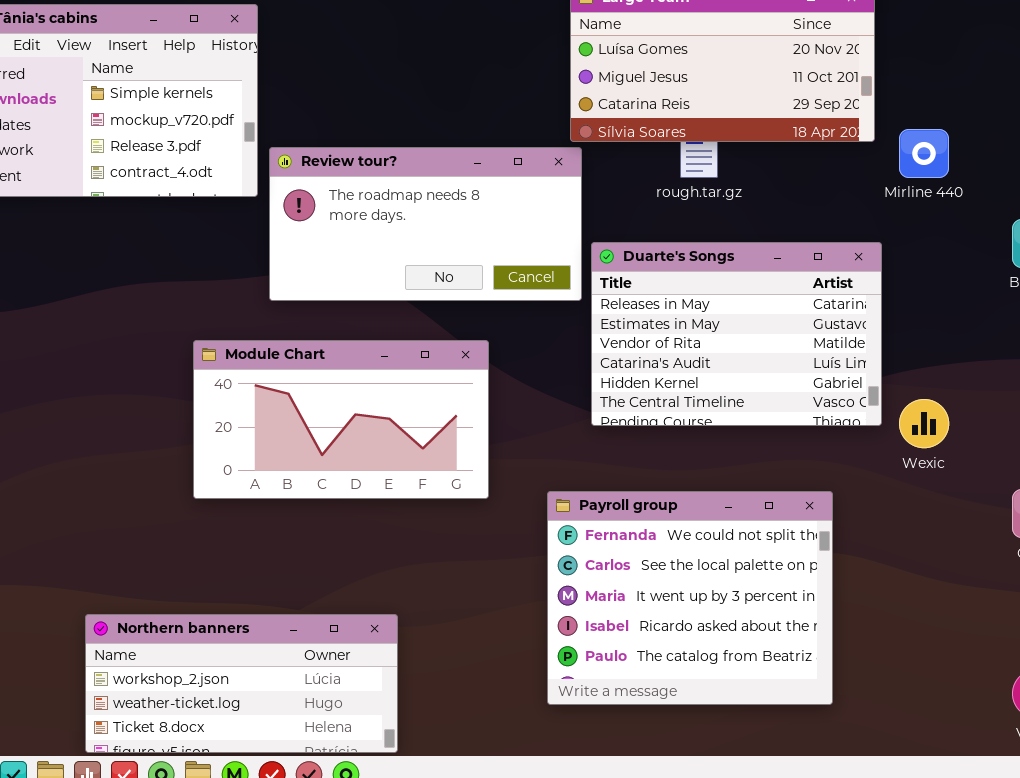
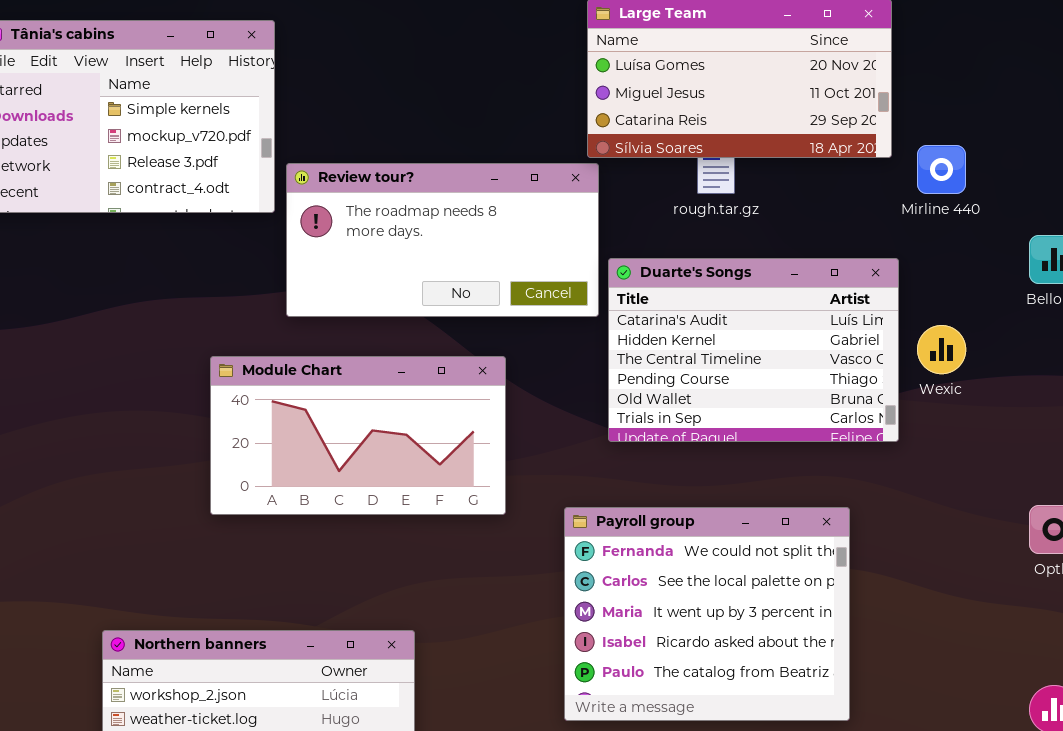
Duarte's Songs: [591,242,882,426] -> [608,258,899,442], scrolled down 3 rows
Wexic: [899,399,949,448] -> [917,325,966,374], moved

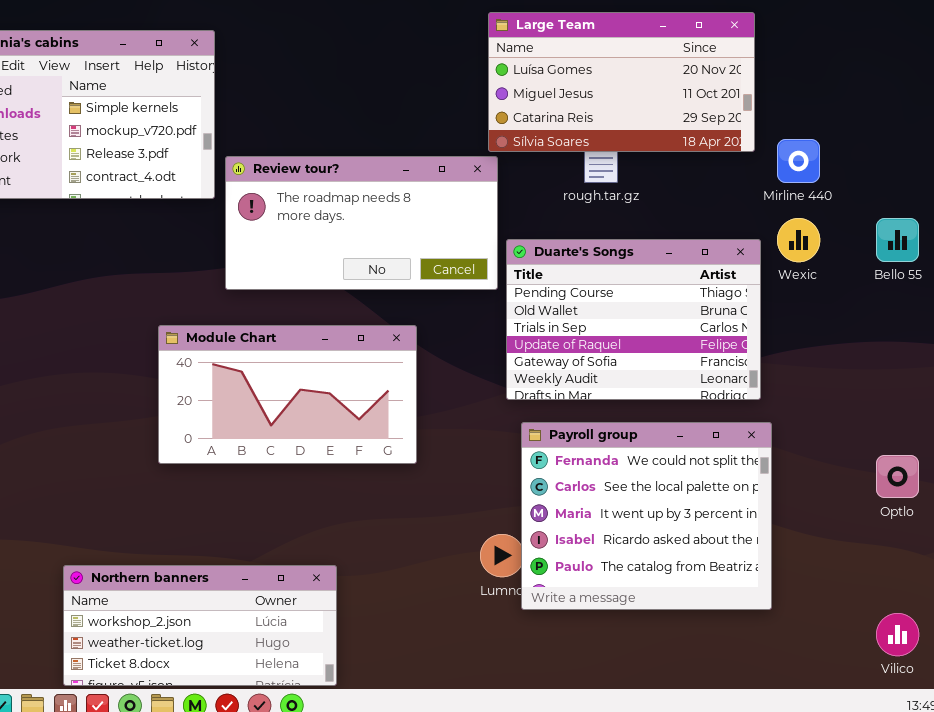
Duarte's Songs: [608,258,899,442] -> [506,239,761,400], scrolled down 3 rows
Wexic: [917,325,966,374] -> [777,218,820,262], moved
Payroll group: [564,507,850,721] -> [521,422,772,610], moved

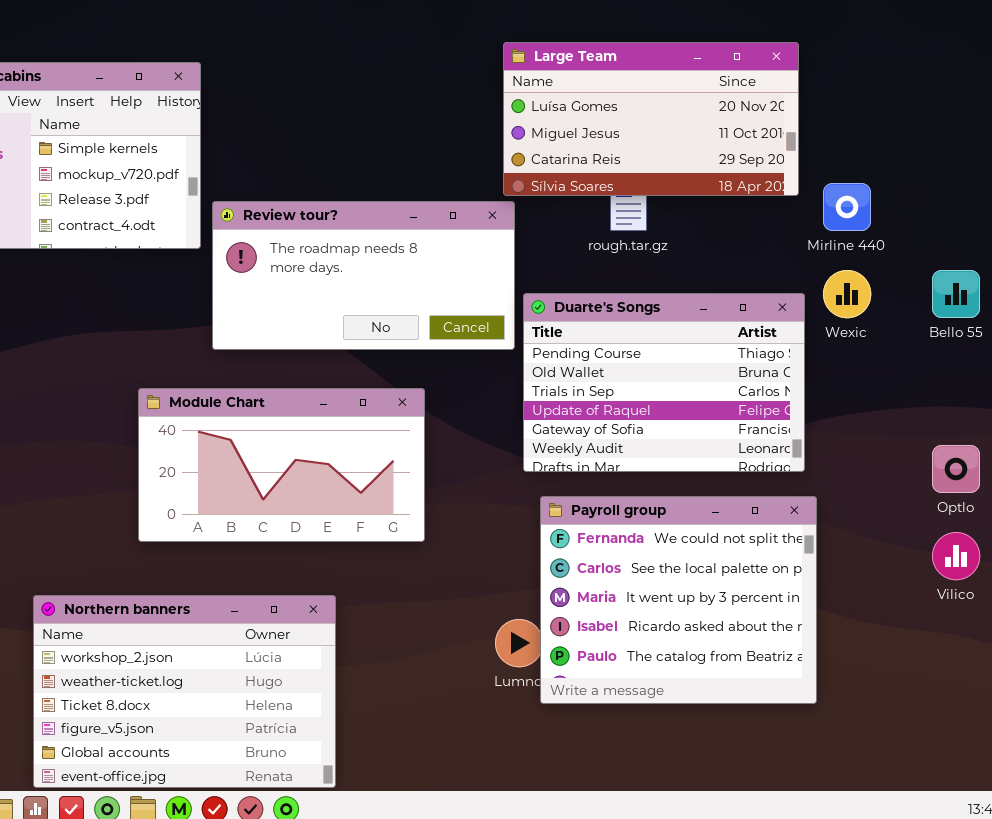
Optlo: [876,455,919,498] -> [932,445,980,493], moved
Northern banners: [63,565,337,686] -> [33,595,336,788], resized
Vilico: [876,613,919,656] -> [932,532,980,580], moved

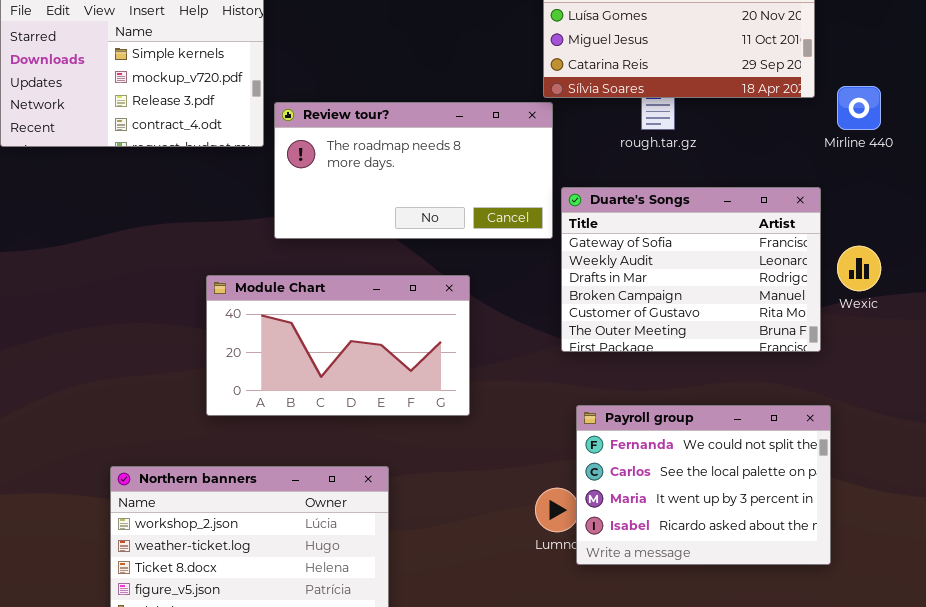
Wexic: [823,270,871,318] -> [837,246,881,291], moved
Duarte's Songs: [523,293,805,472] -> [561,187,821,352], scrolled down 4 rows
Payroll group: [540,496,817,704] -> [576,405,831,565], resized

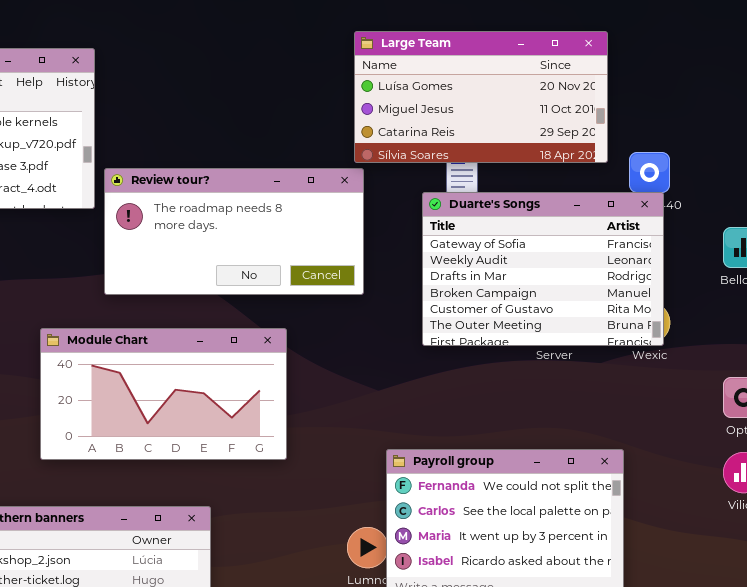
Duarte's Songs: [561,187,821,352] -> [422,192,664,346], moved

